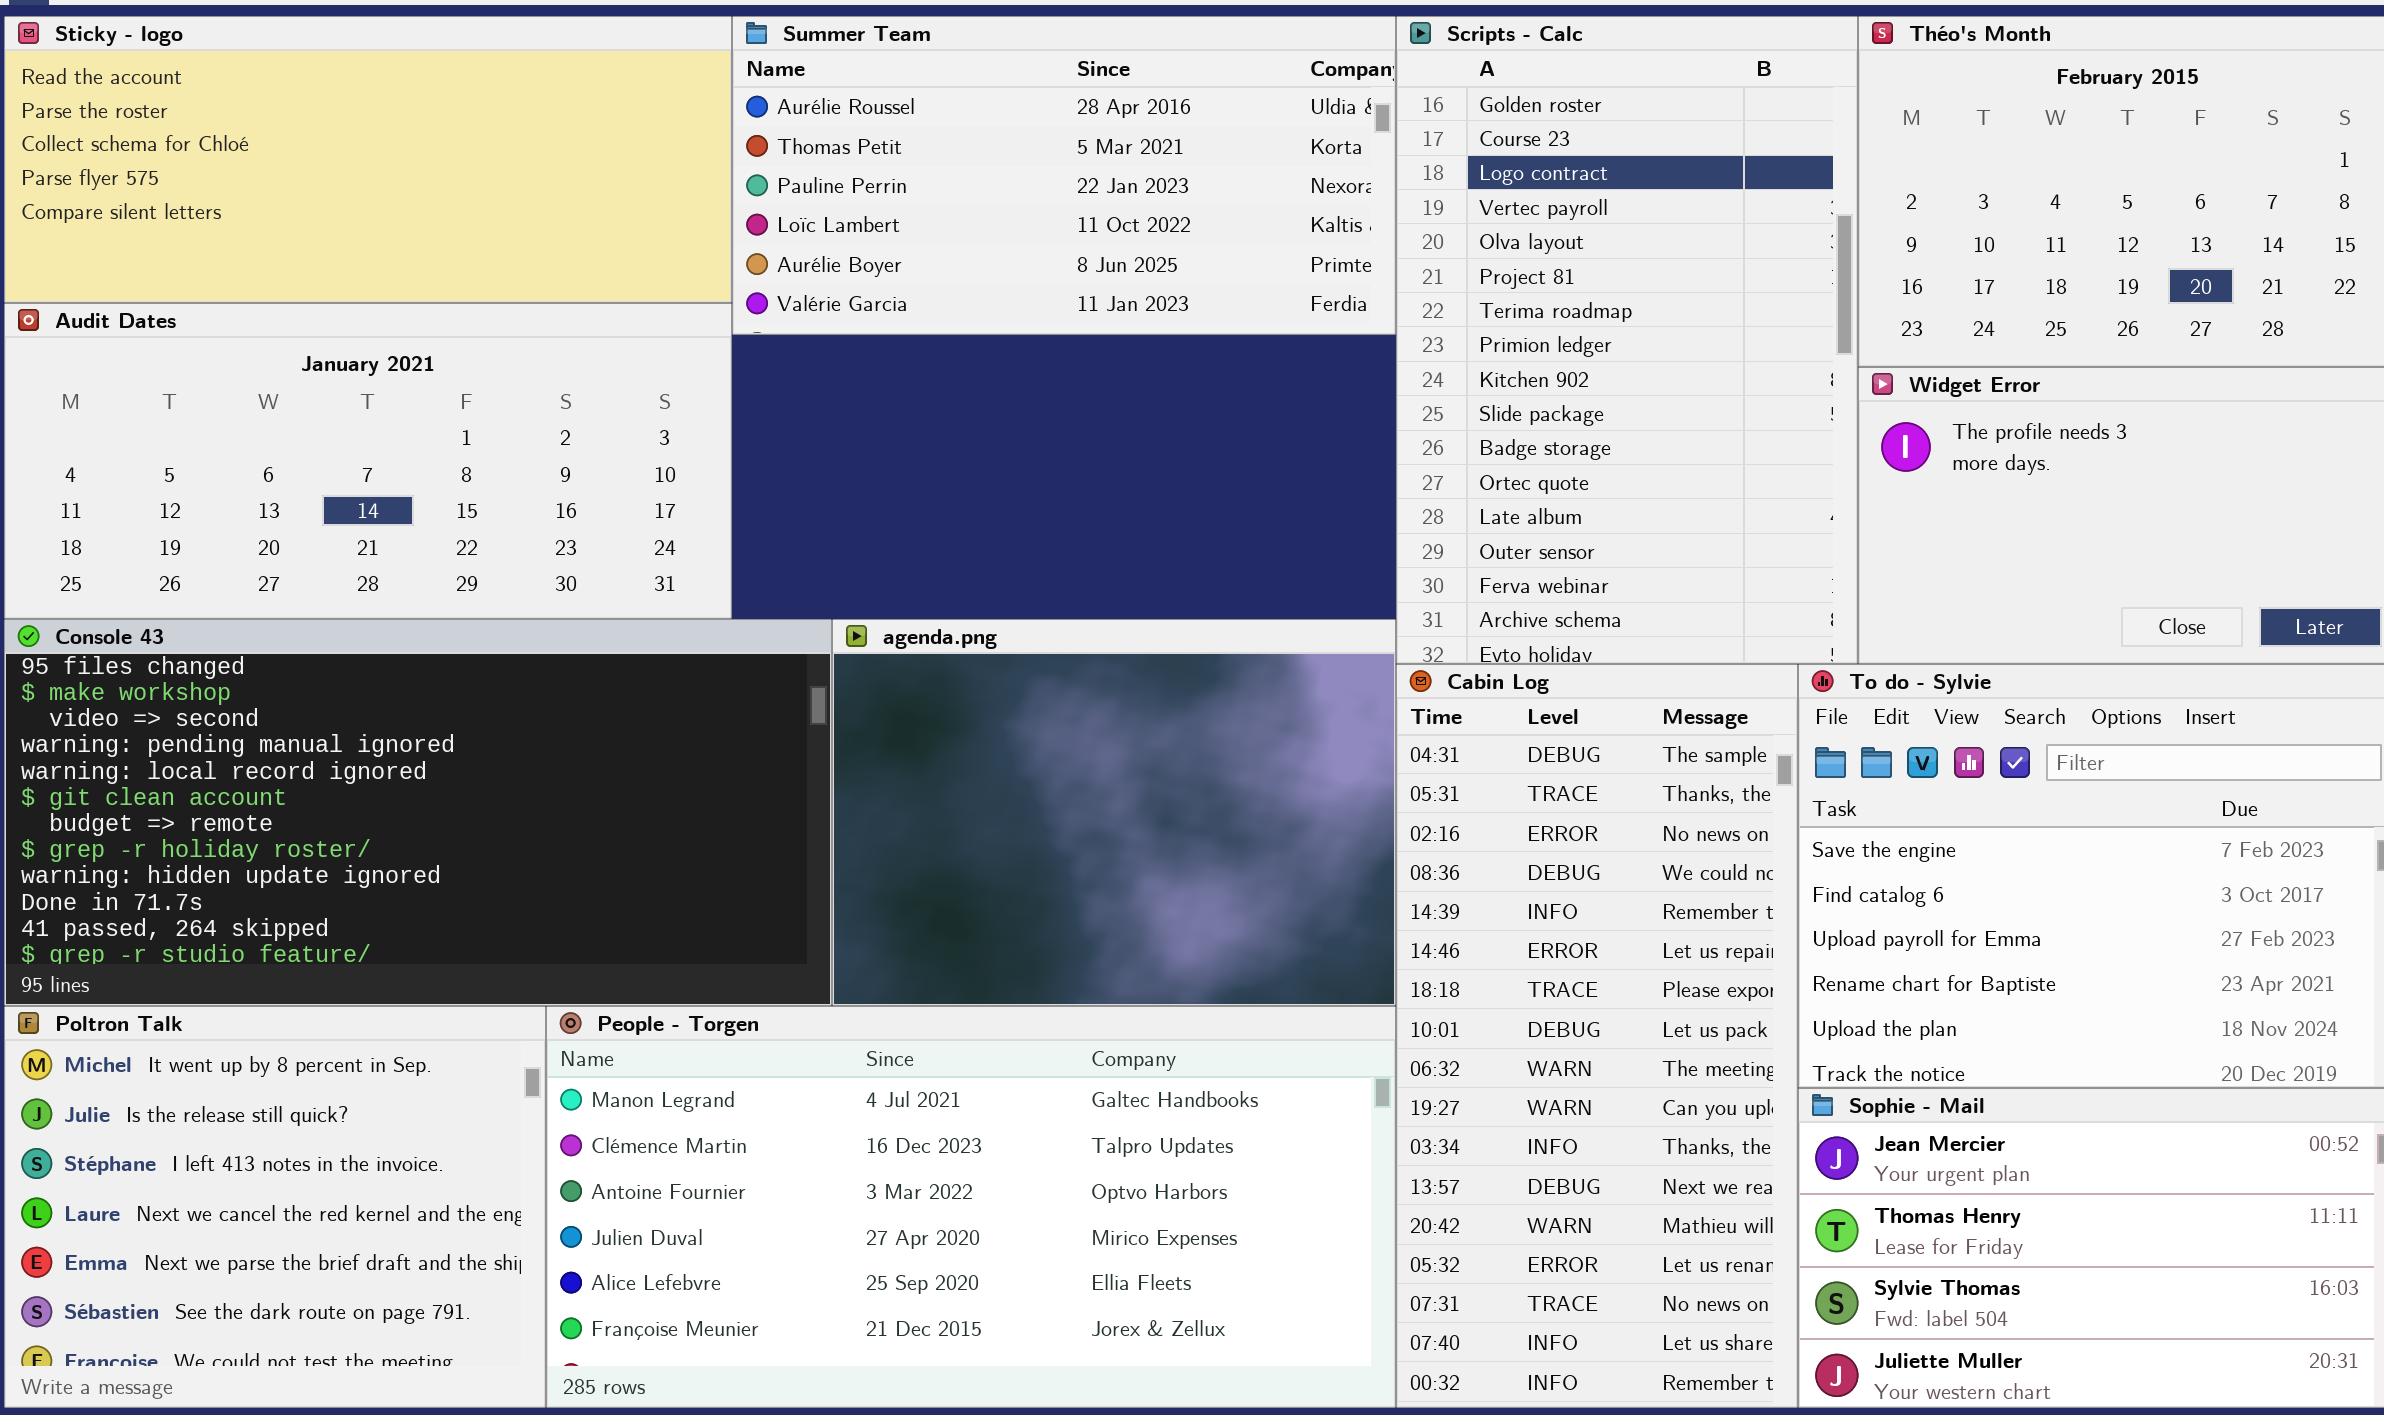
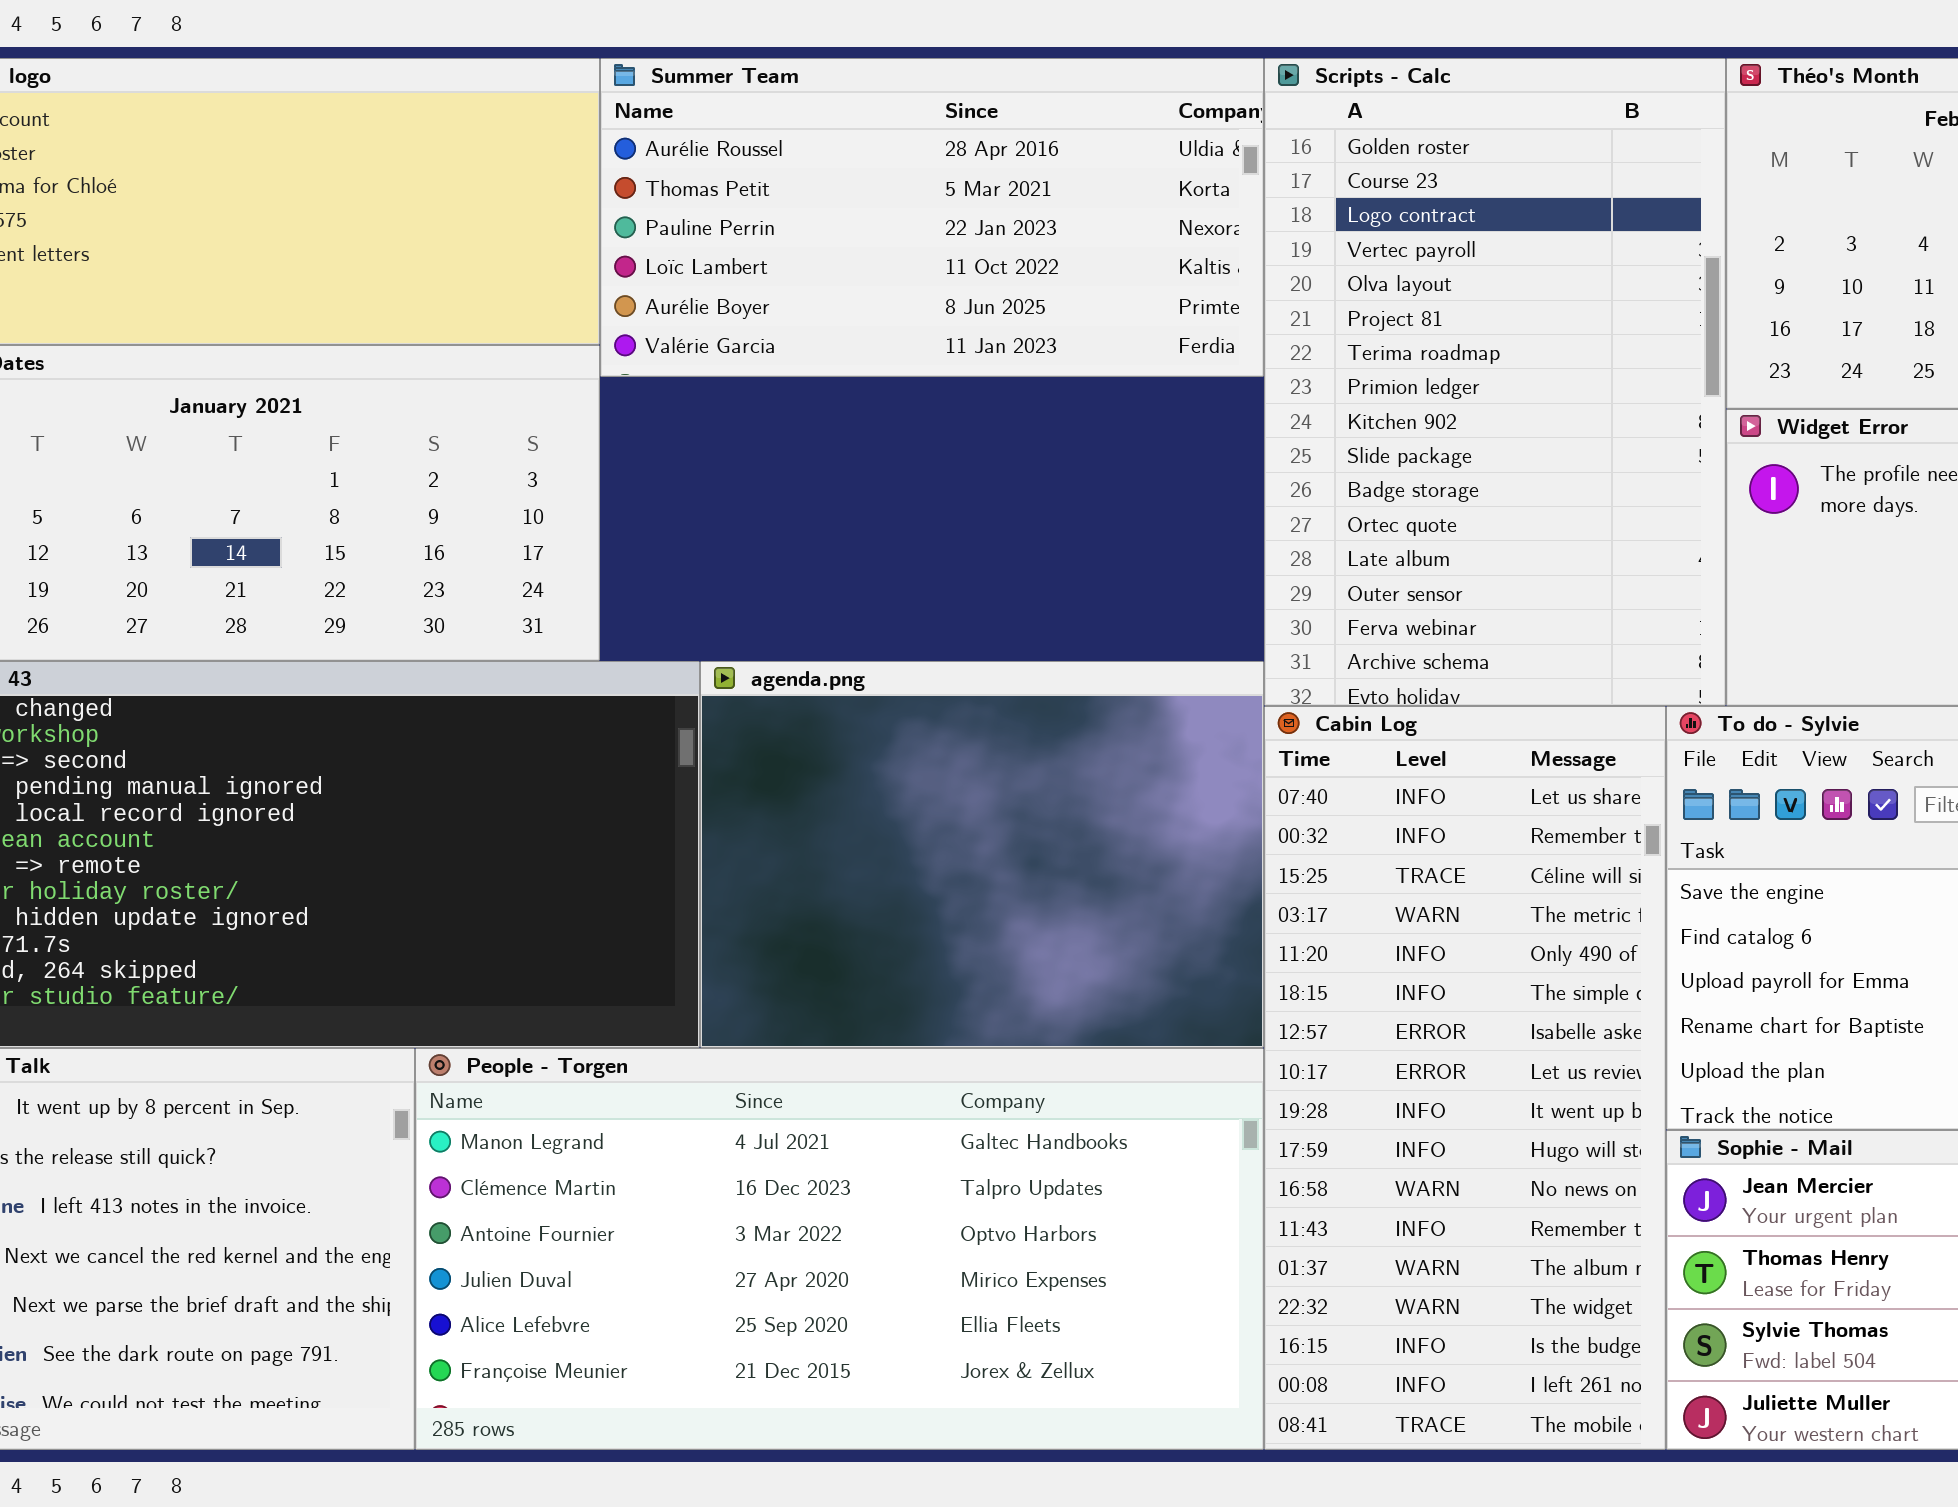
Cabin Log: [1396,664,1798,1408] -> [1264,706,1666,1450], scrolled down 15 rows

